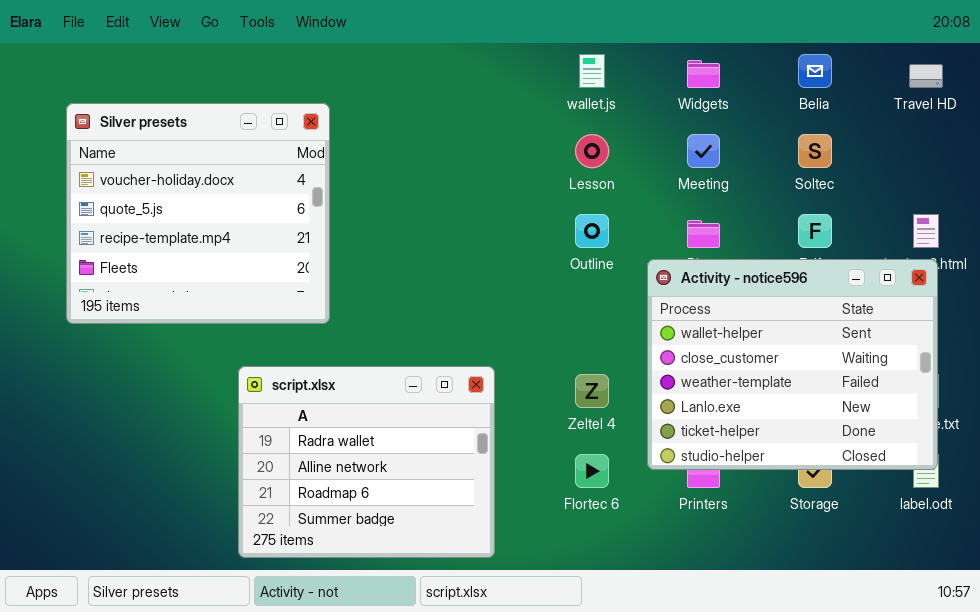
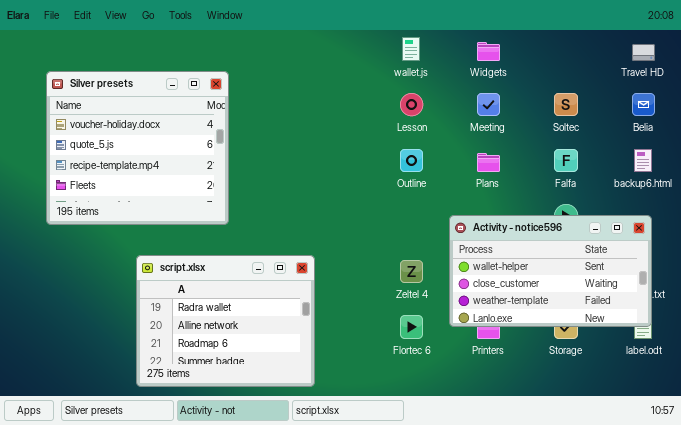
Belia: [798,54,832,88] -> [632,93,655,116], moved
Activity - notice596: [647,259,938,470] -> [449,215,652,327], resized
script.xlsx: [238,366,495,558] -> [136,255,315,387], moved

